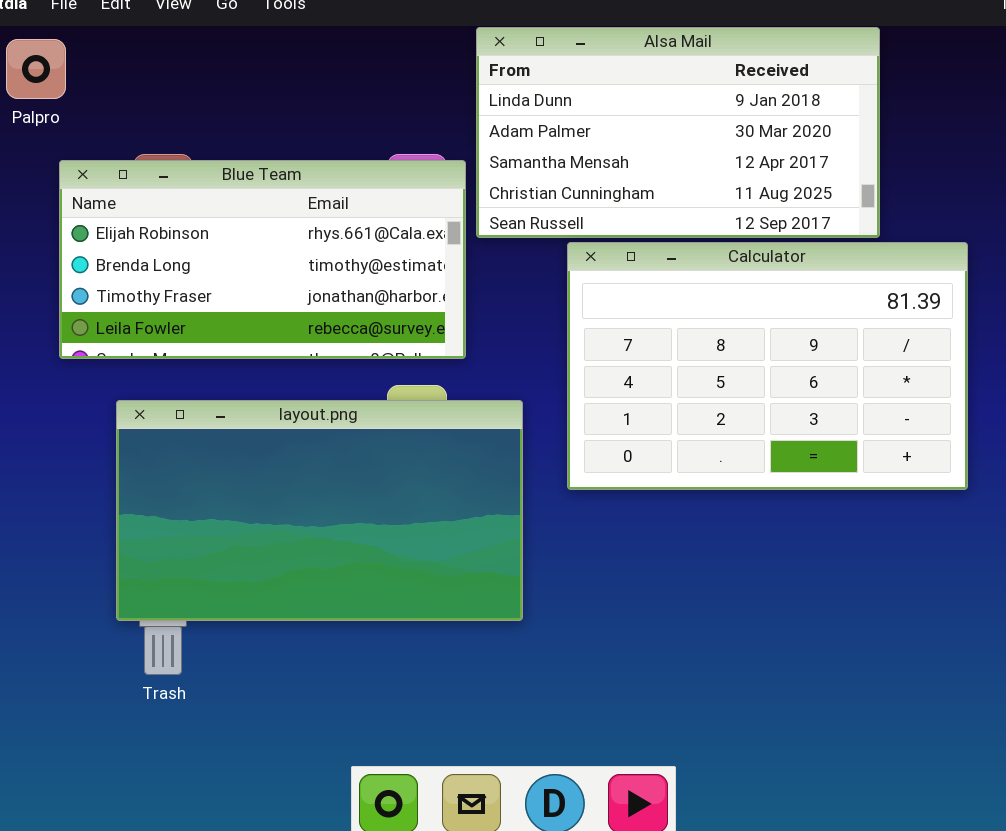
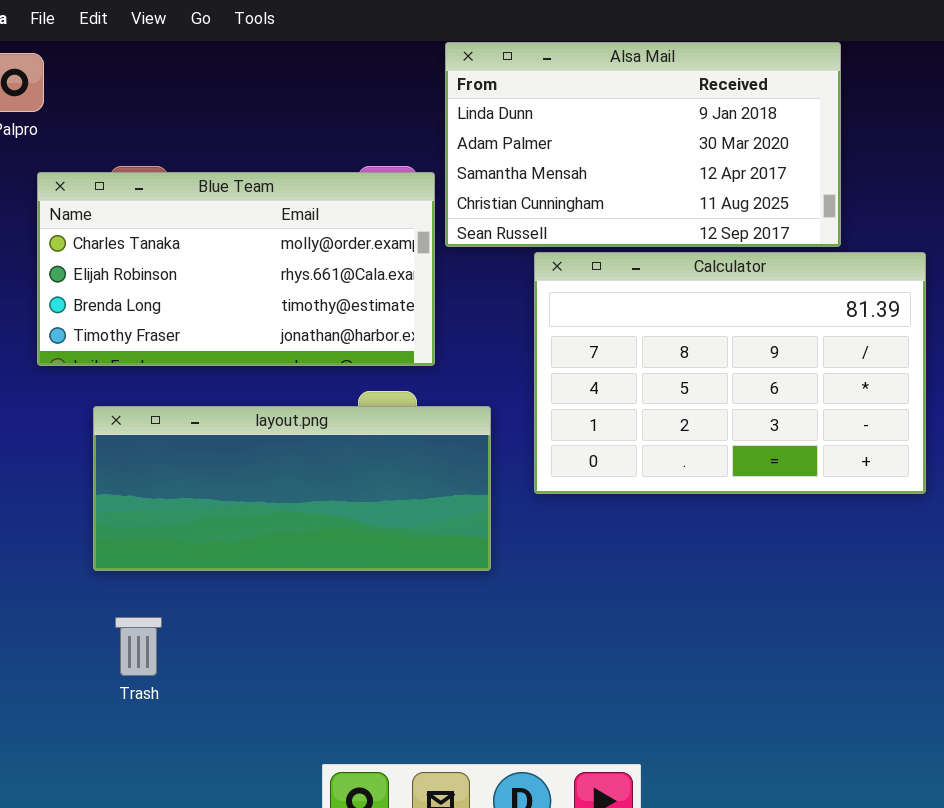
Blue Team: [59,160,466,359] -> [37,172,435,366], scrolled up 1 row
layout.png: [116,400,523,621] -> [93,406,491,571], resized

